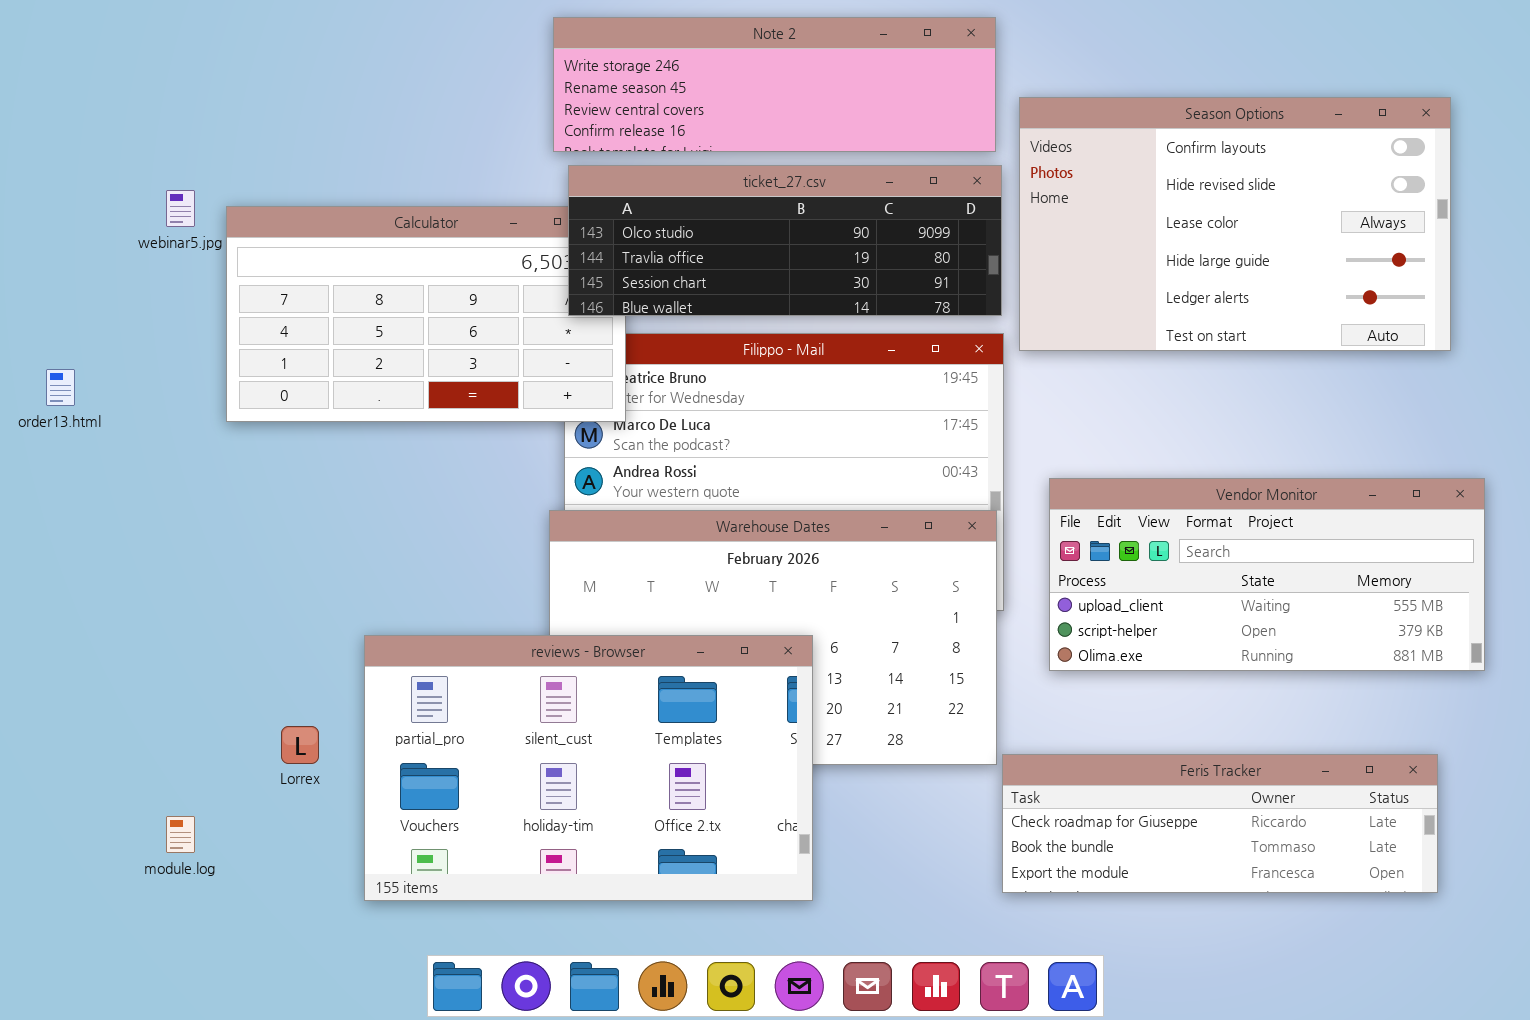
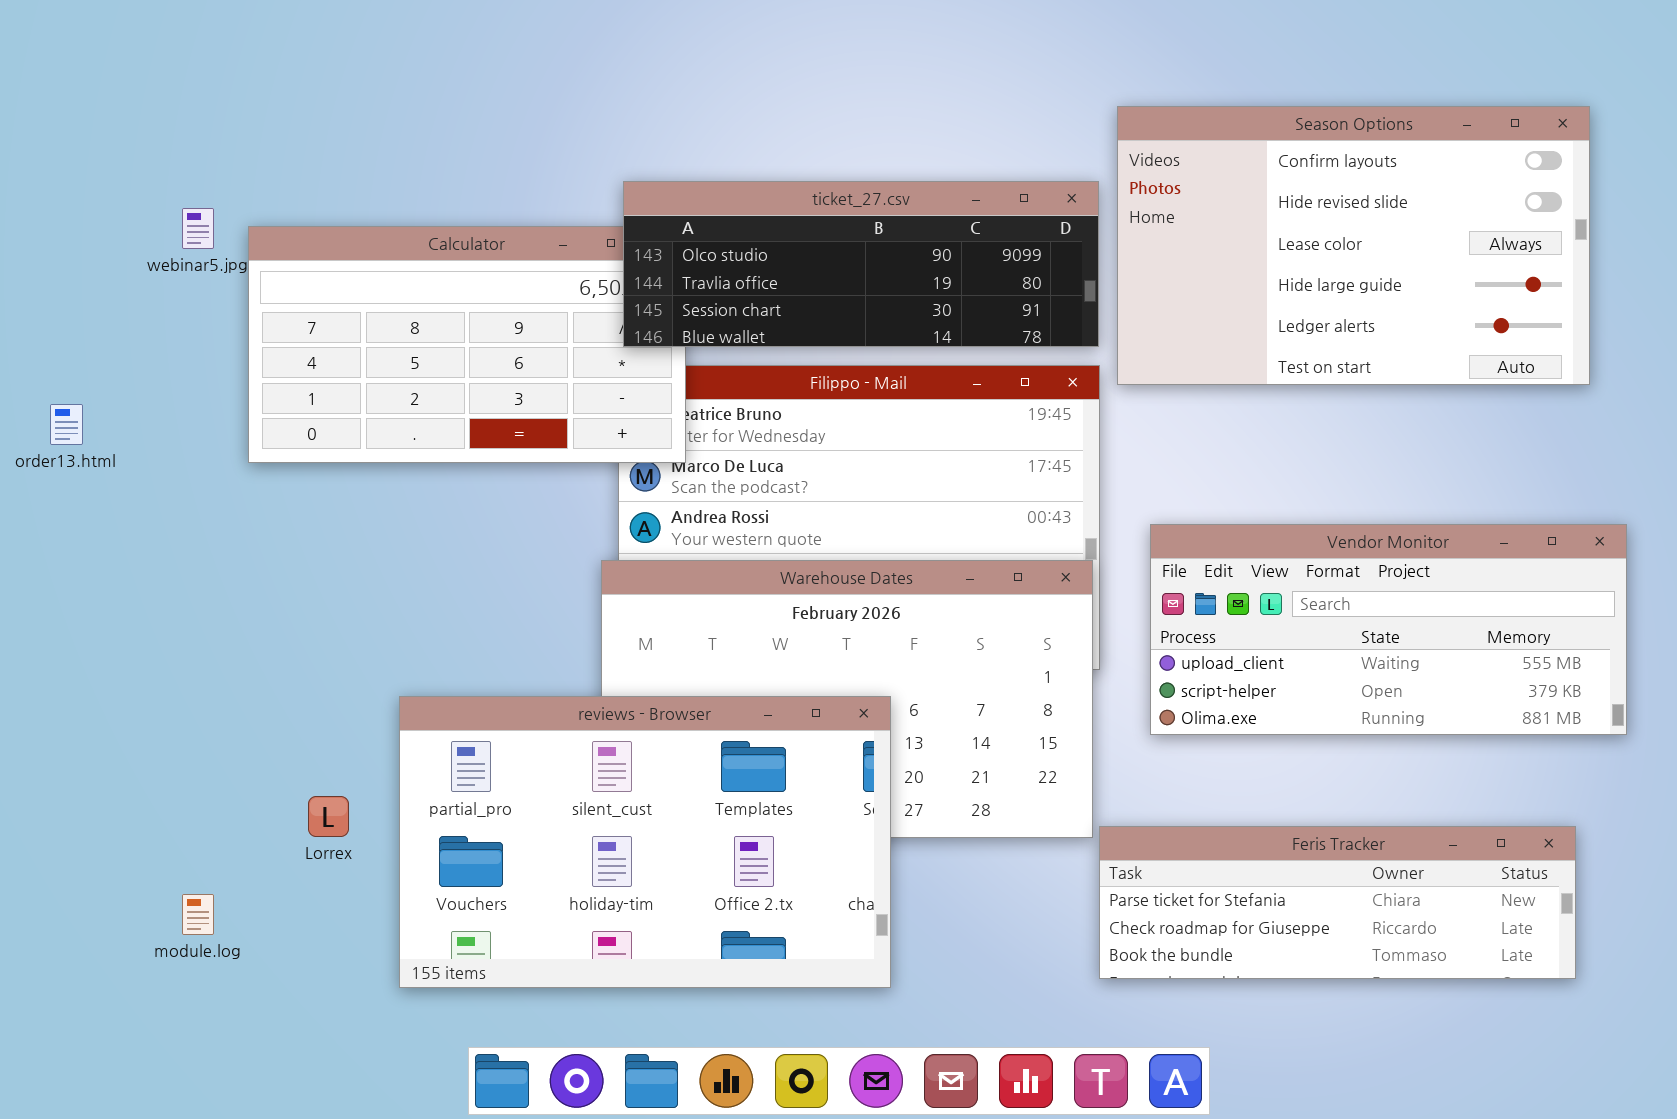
Note 2: [553,17,996,152] -> none, closed
Feris Tracker: [1002,754,1438,893] -> [1099,826,1576,979], scrolled up 1 row

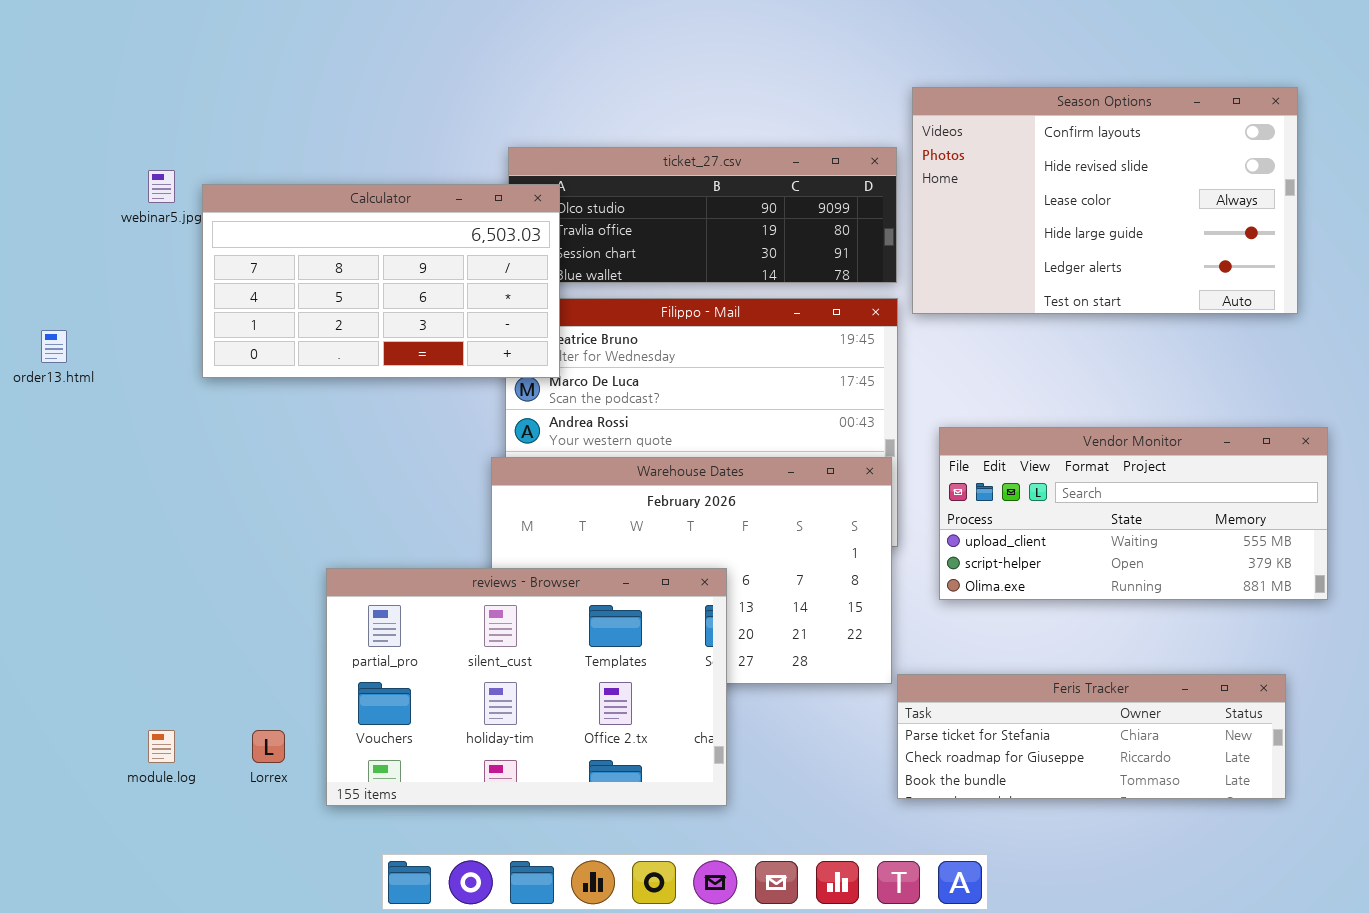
Calculator: [248,226,686,463] -> [202,184,560,378], raised
Lorrex: [308,796,349,837] -> [252,730,285,763], moved

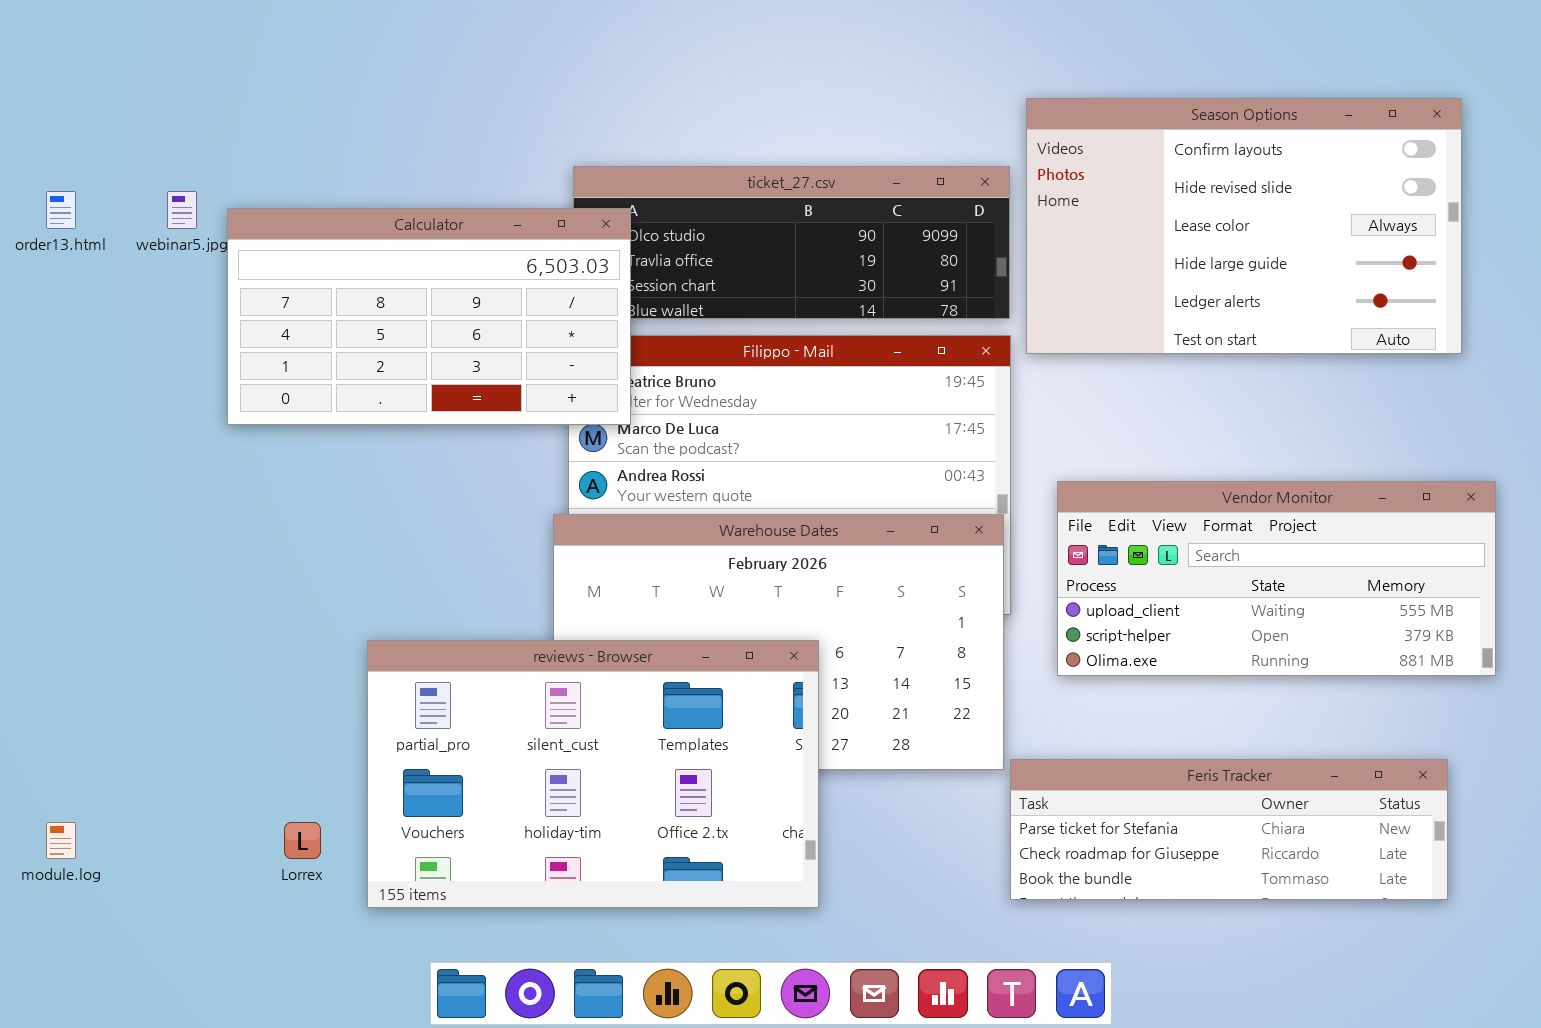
order13.html: [41,330,67,363] -> [46,191,76,229], moved
module.log: [148,730,175,763] -> [46,822,76,859], moved

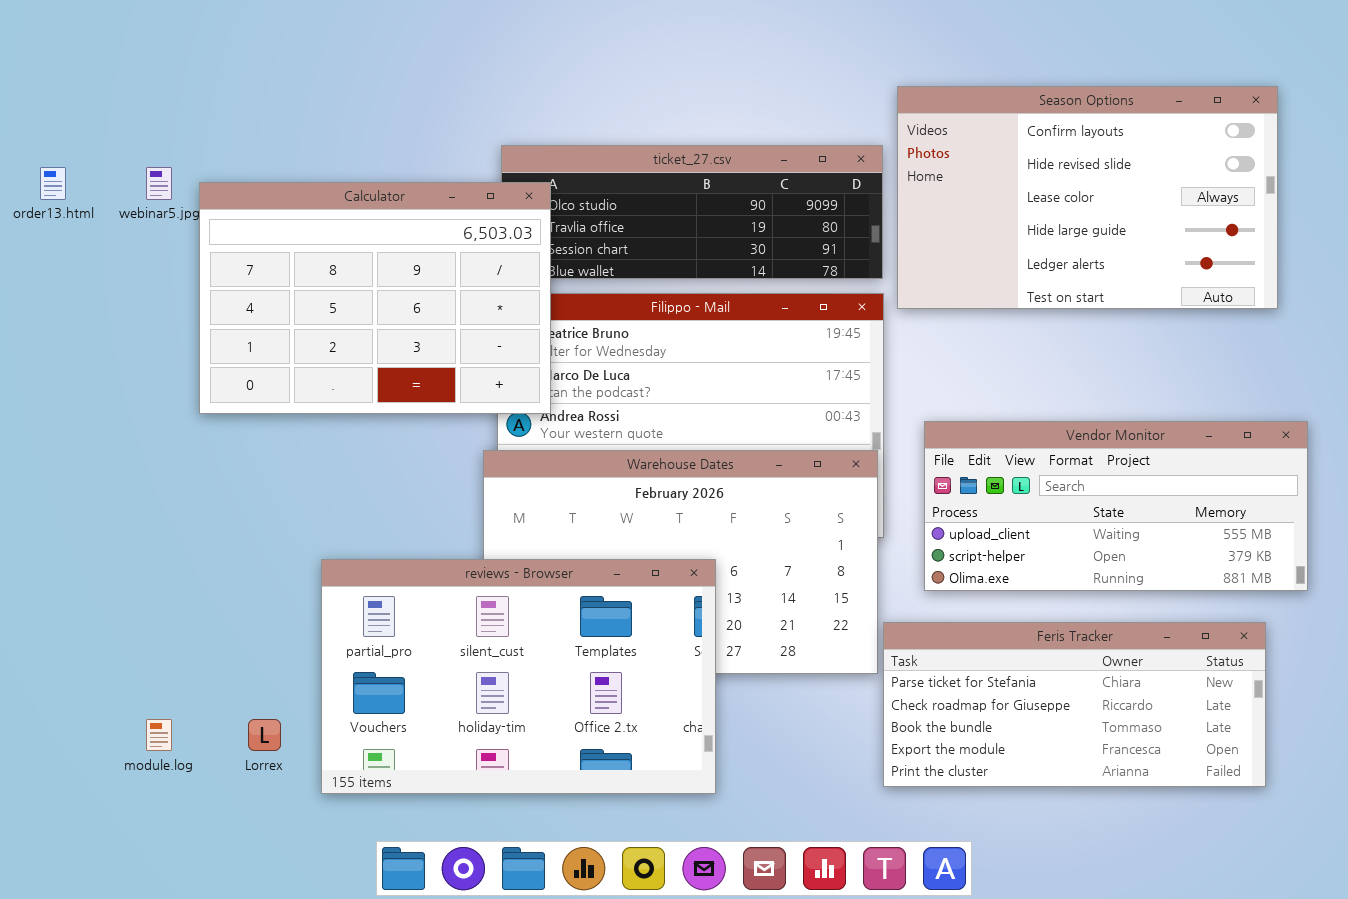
Calculator: [227,208,631,425] -> [199,182,551,414], resized
Feris Tracker: [1010,759,1448,900] -> [883,622,1266,787], resized
module.log: [46,822,76,859] -> [146,719,172,751], moved

